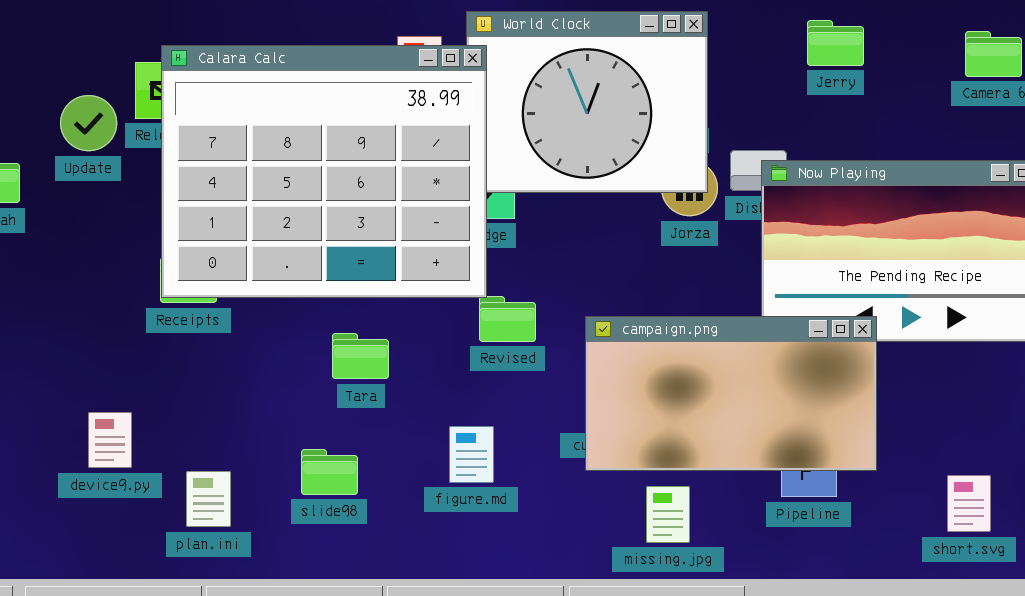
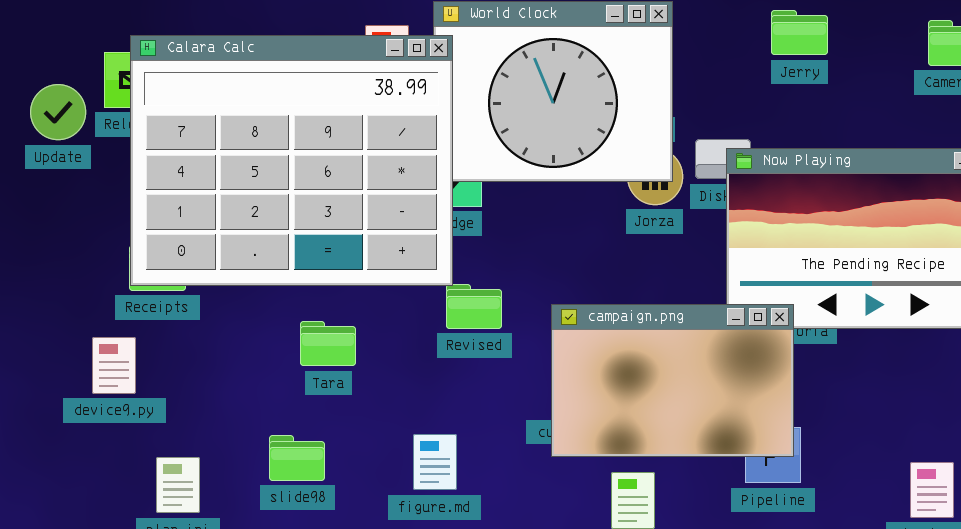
campaign.png: [585,316,877,471] -> [551,304,794,457], resized
device9.py: [88,412,132,468] -> [92,337,136,394], moved
figure.md: [449,426,494,483] -> [413,434,457,490], moved

